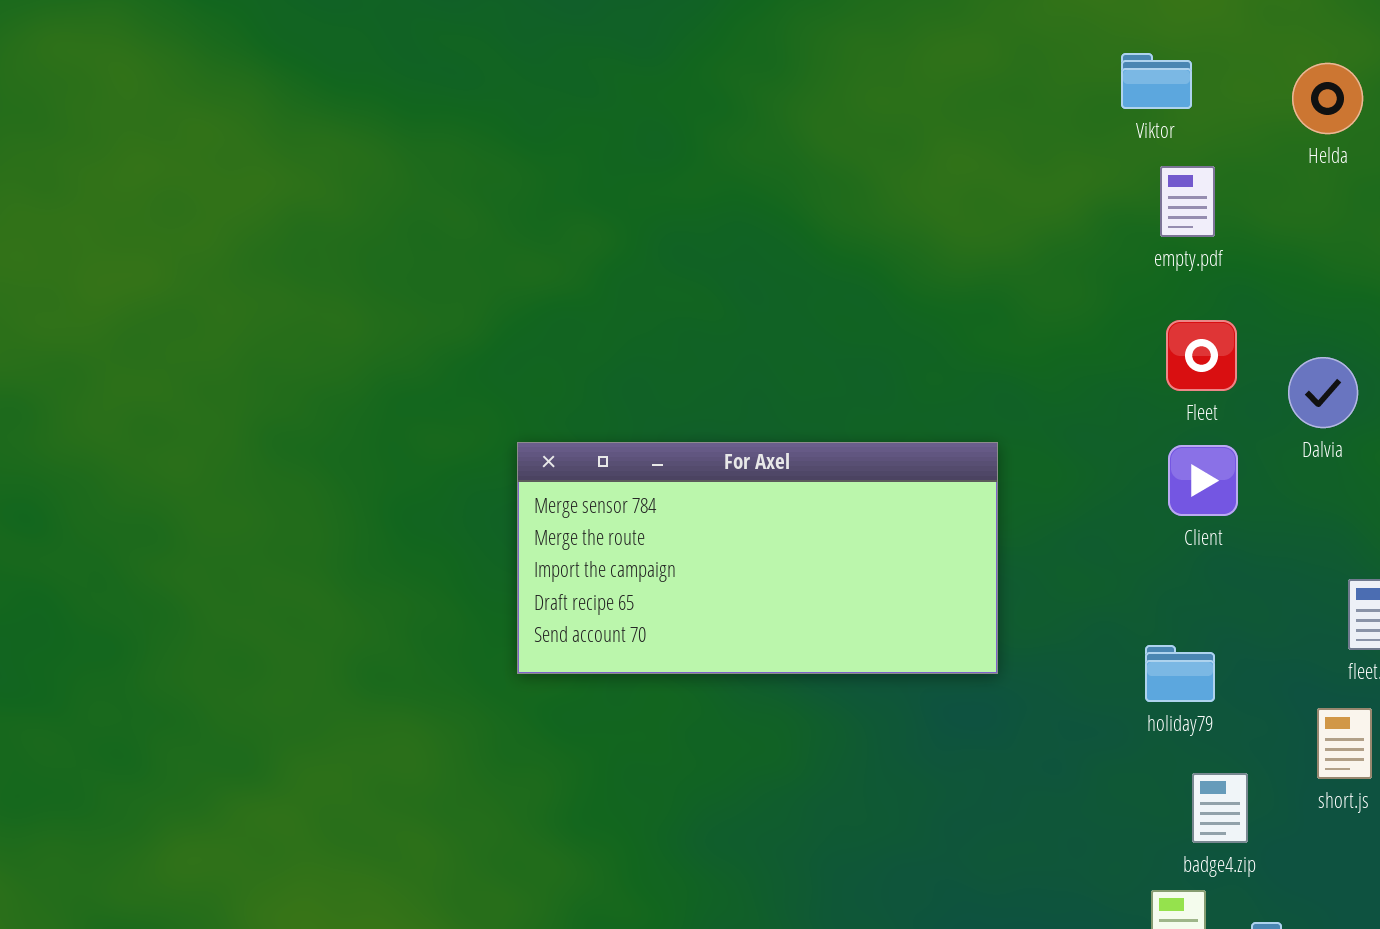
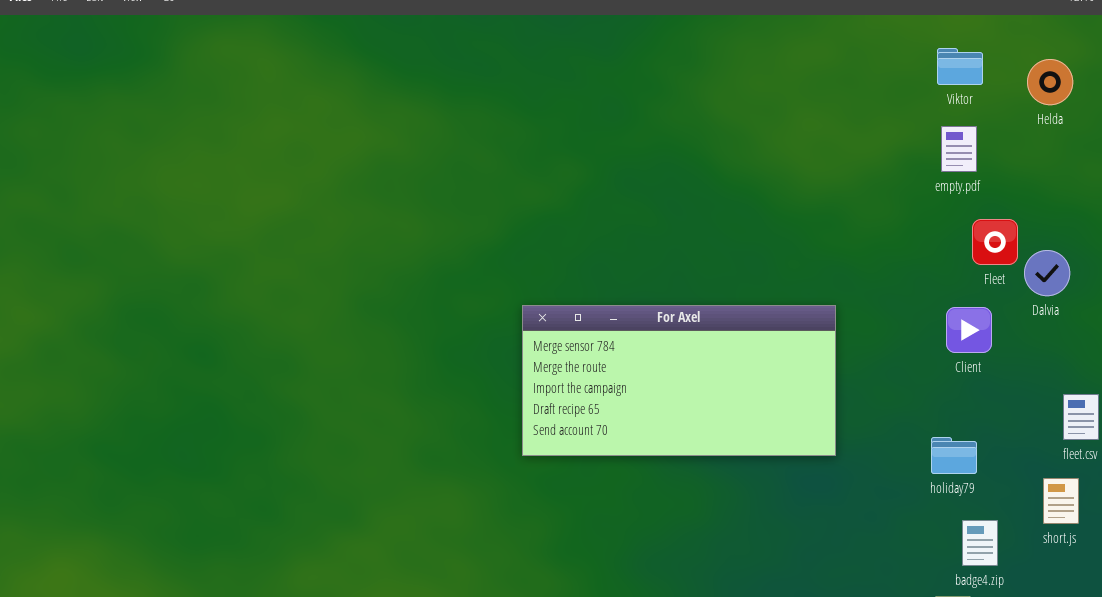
Viktor: [1121,53,1192,109] -> [937,48,983,85], moved
Fleet: [1166,320,1237,391] -> [972,219,1018,265], moved

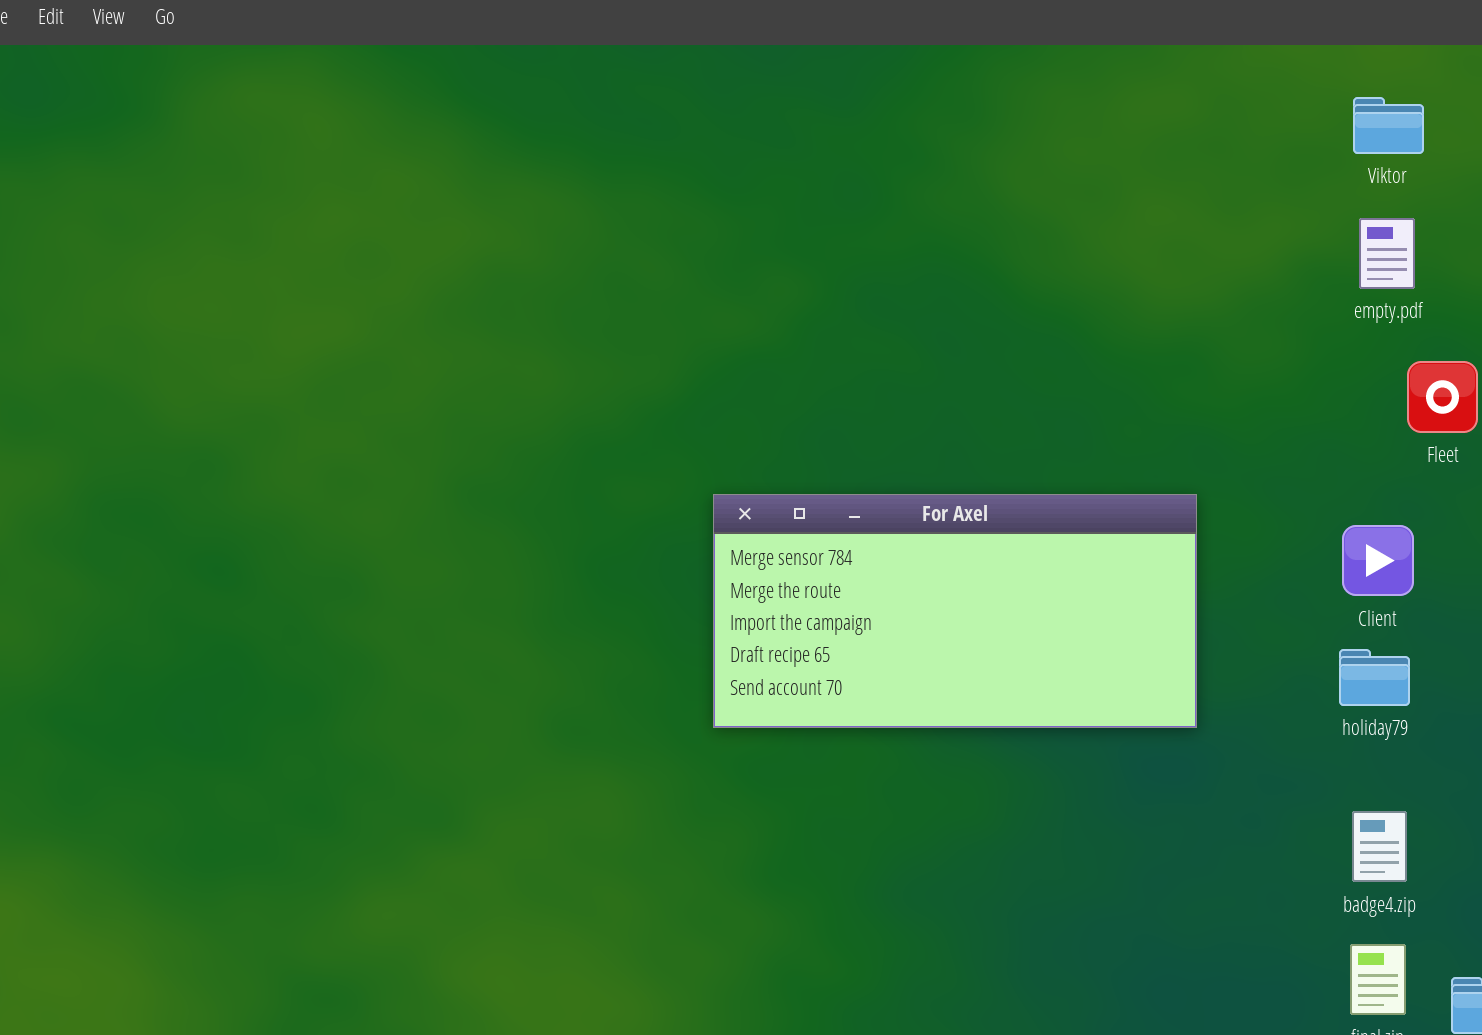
Client: [946,307,992,353] -> [1342,525,1414,596], moved
holiday79: [931,437,977,474] -> [1339,649,1410,706], moved
badge4.zip: [962,520,998,566] -> [1352,811,1407,882], moved

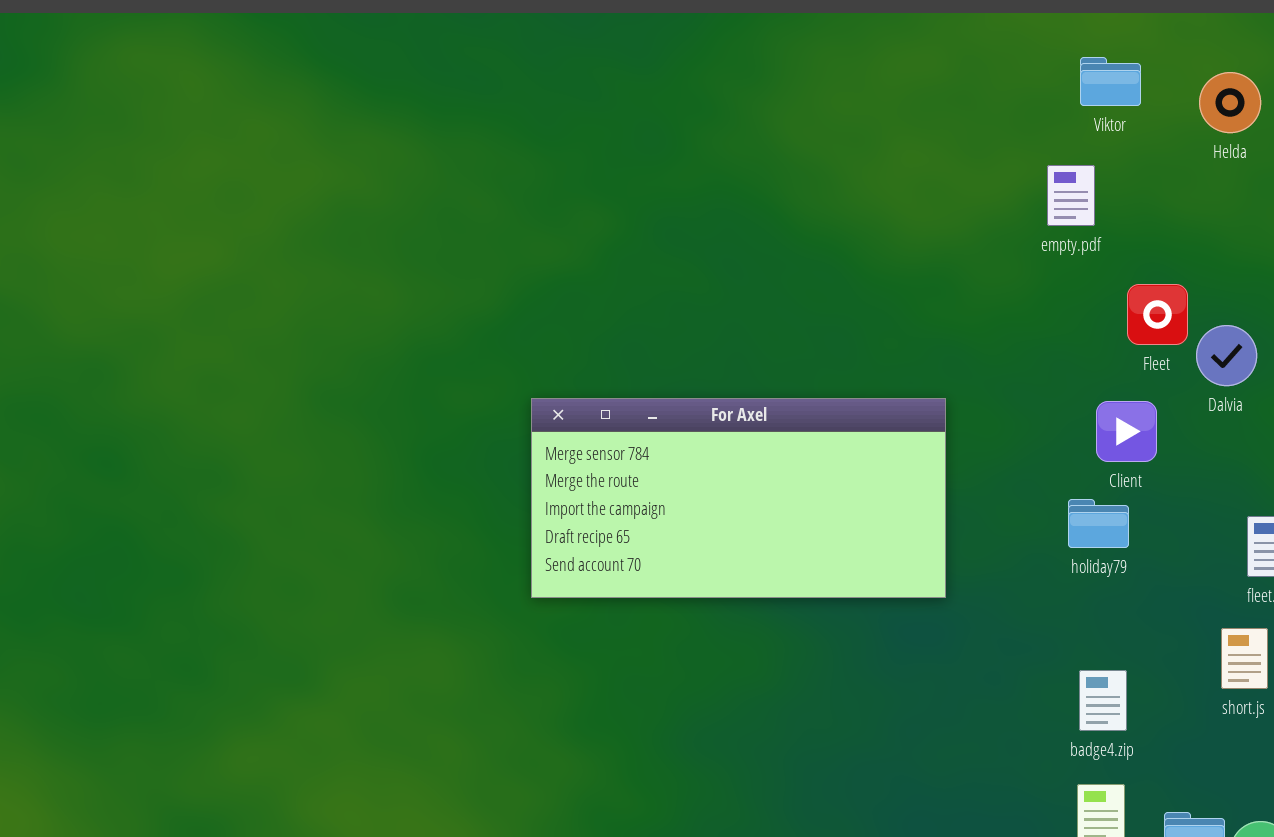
empty.pdf: [1359,218,1415,289] -> [1047,165,1095,226], moved
Client: [1342,525,1414,596] -> [1096,401,1157,462], moved
holiday79: [1339,649,1410,706] -> [1068,499,1129,548], moved

